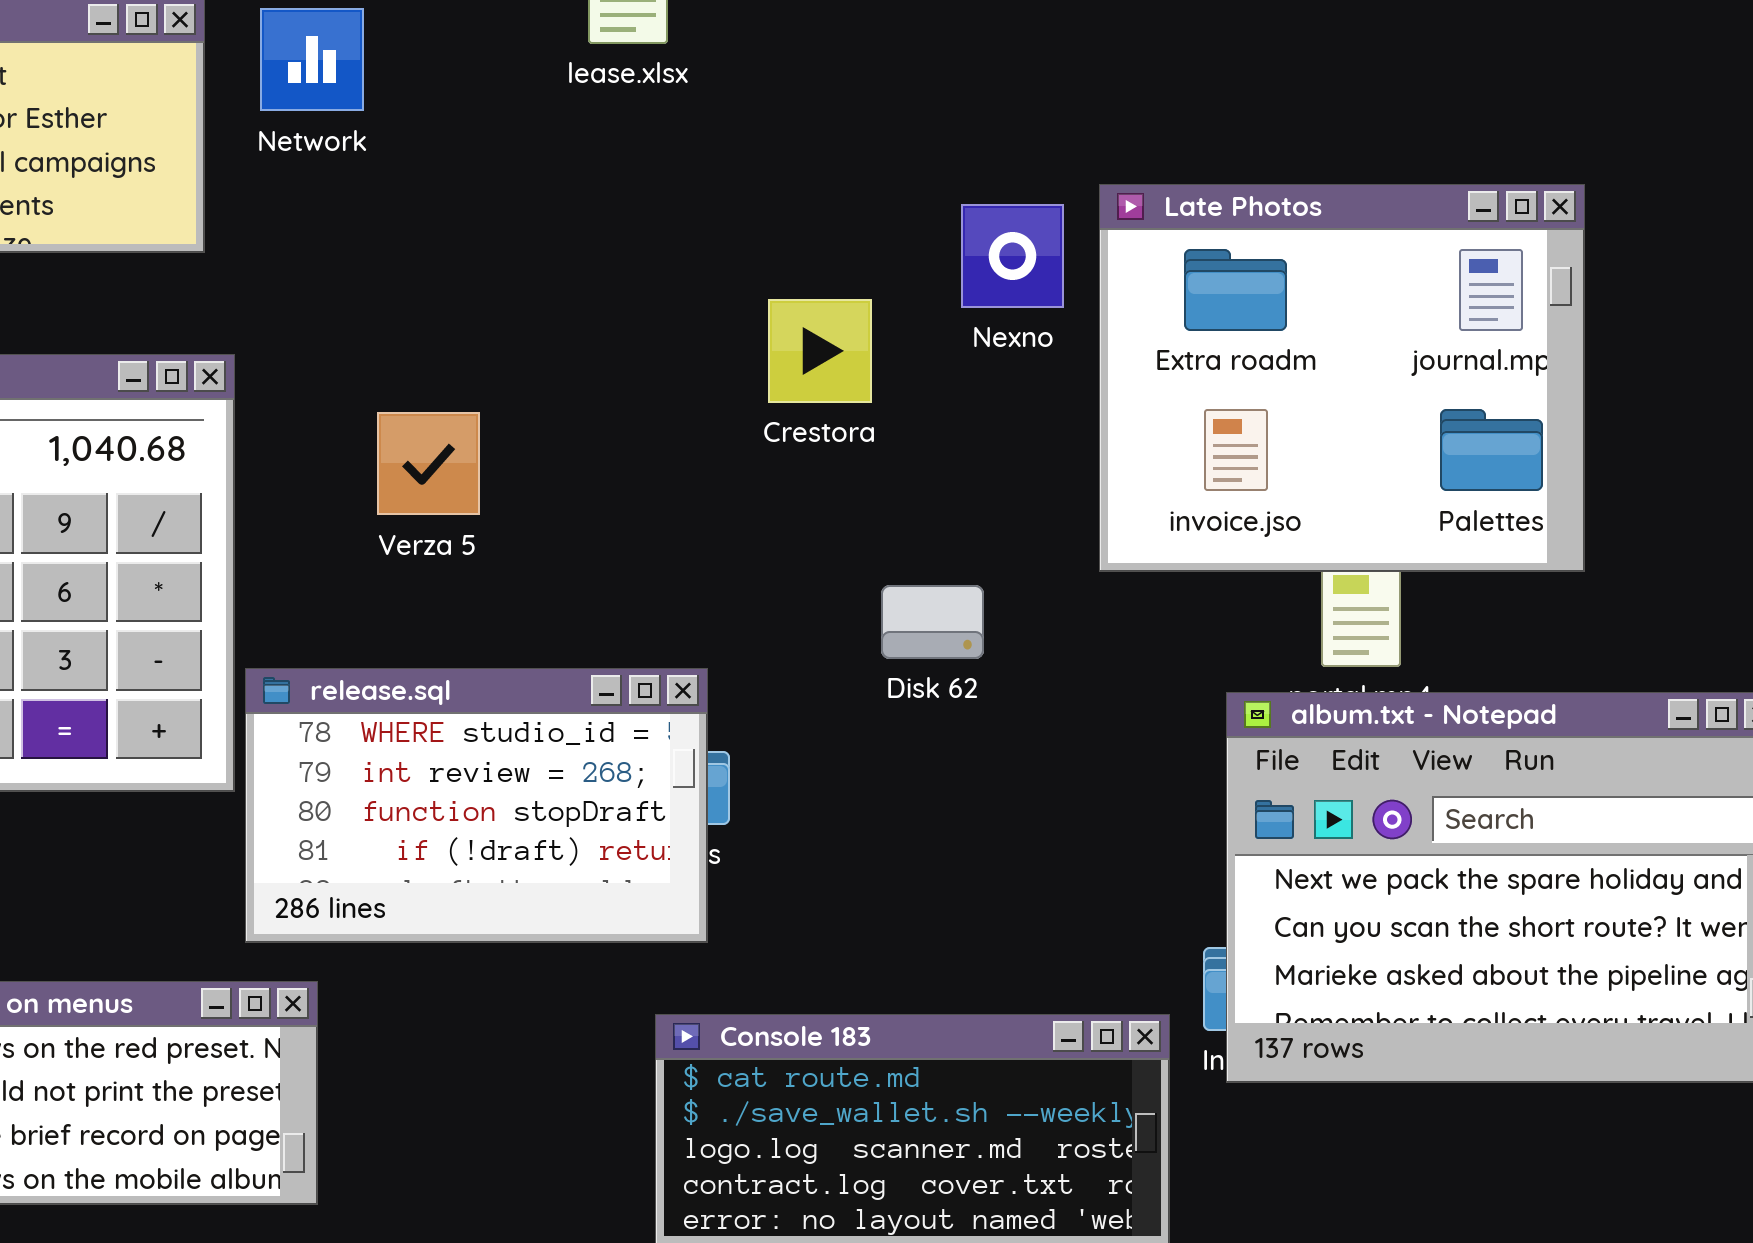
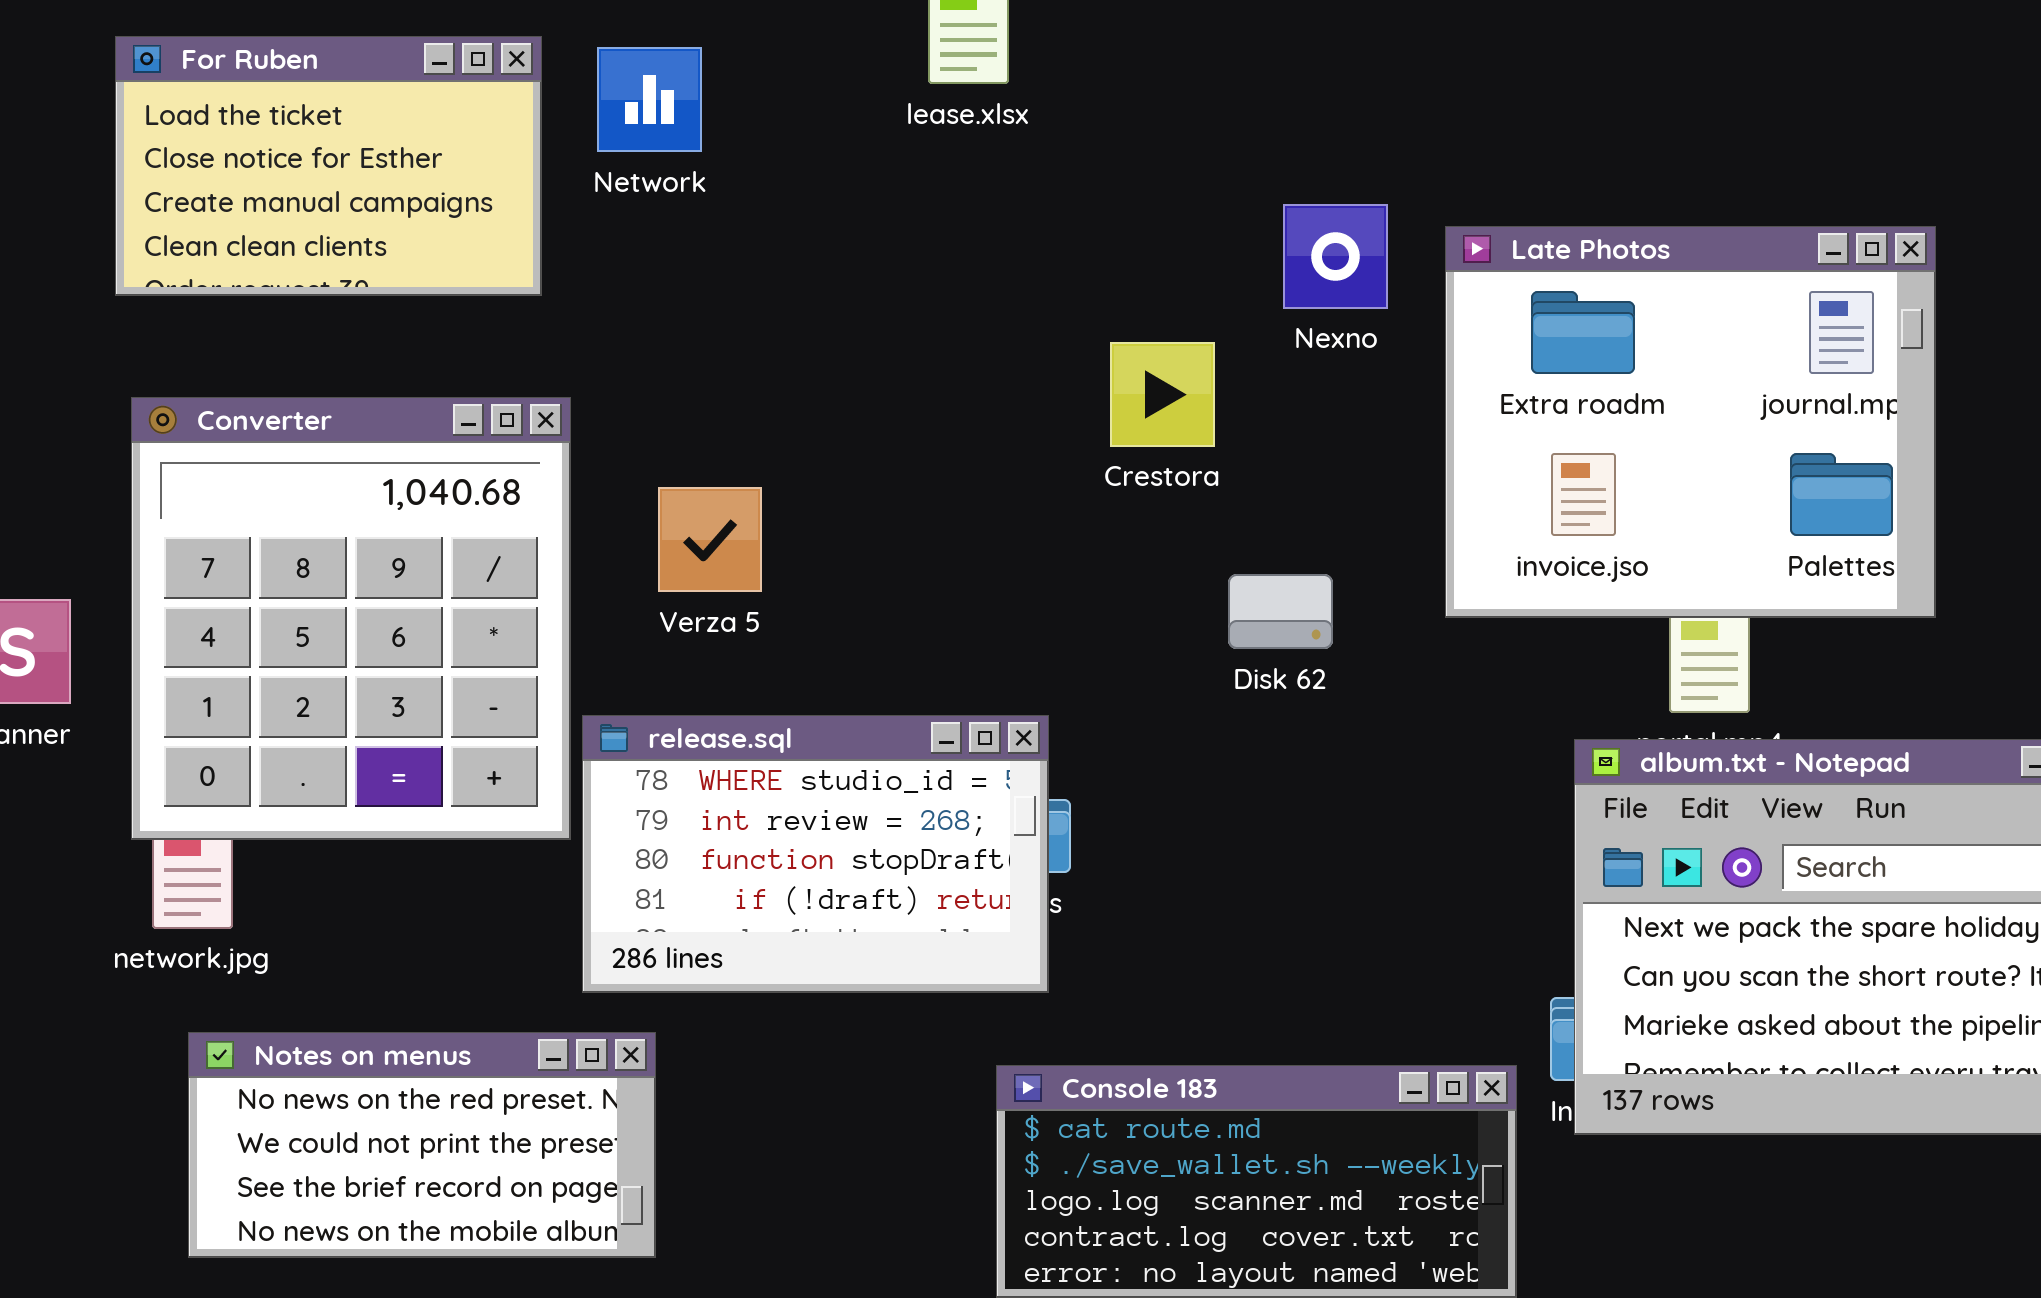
Nexno: [961,204,1064,308] -> [1283,204,1388,309], moved
Verza 5: [377,412,480,515] -> [658,487,762,592], moved
Disk 62: [881,585,984,659] -> [1228,574,1333,649], moved

